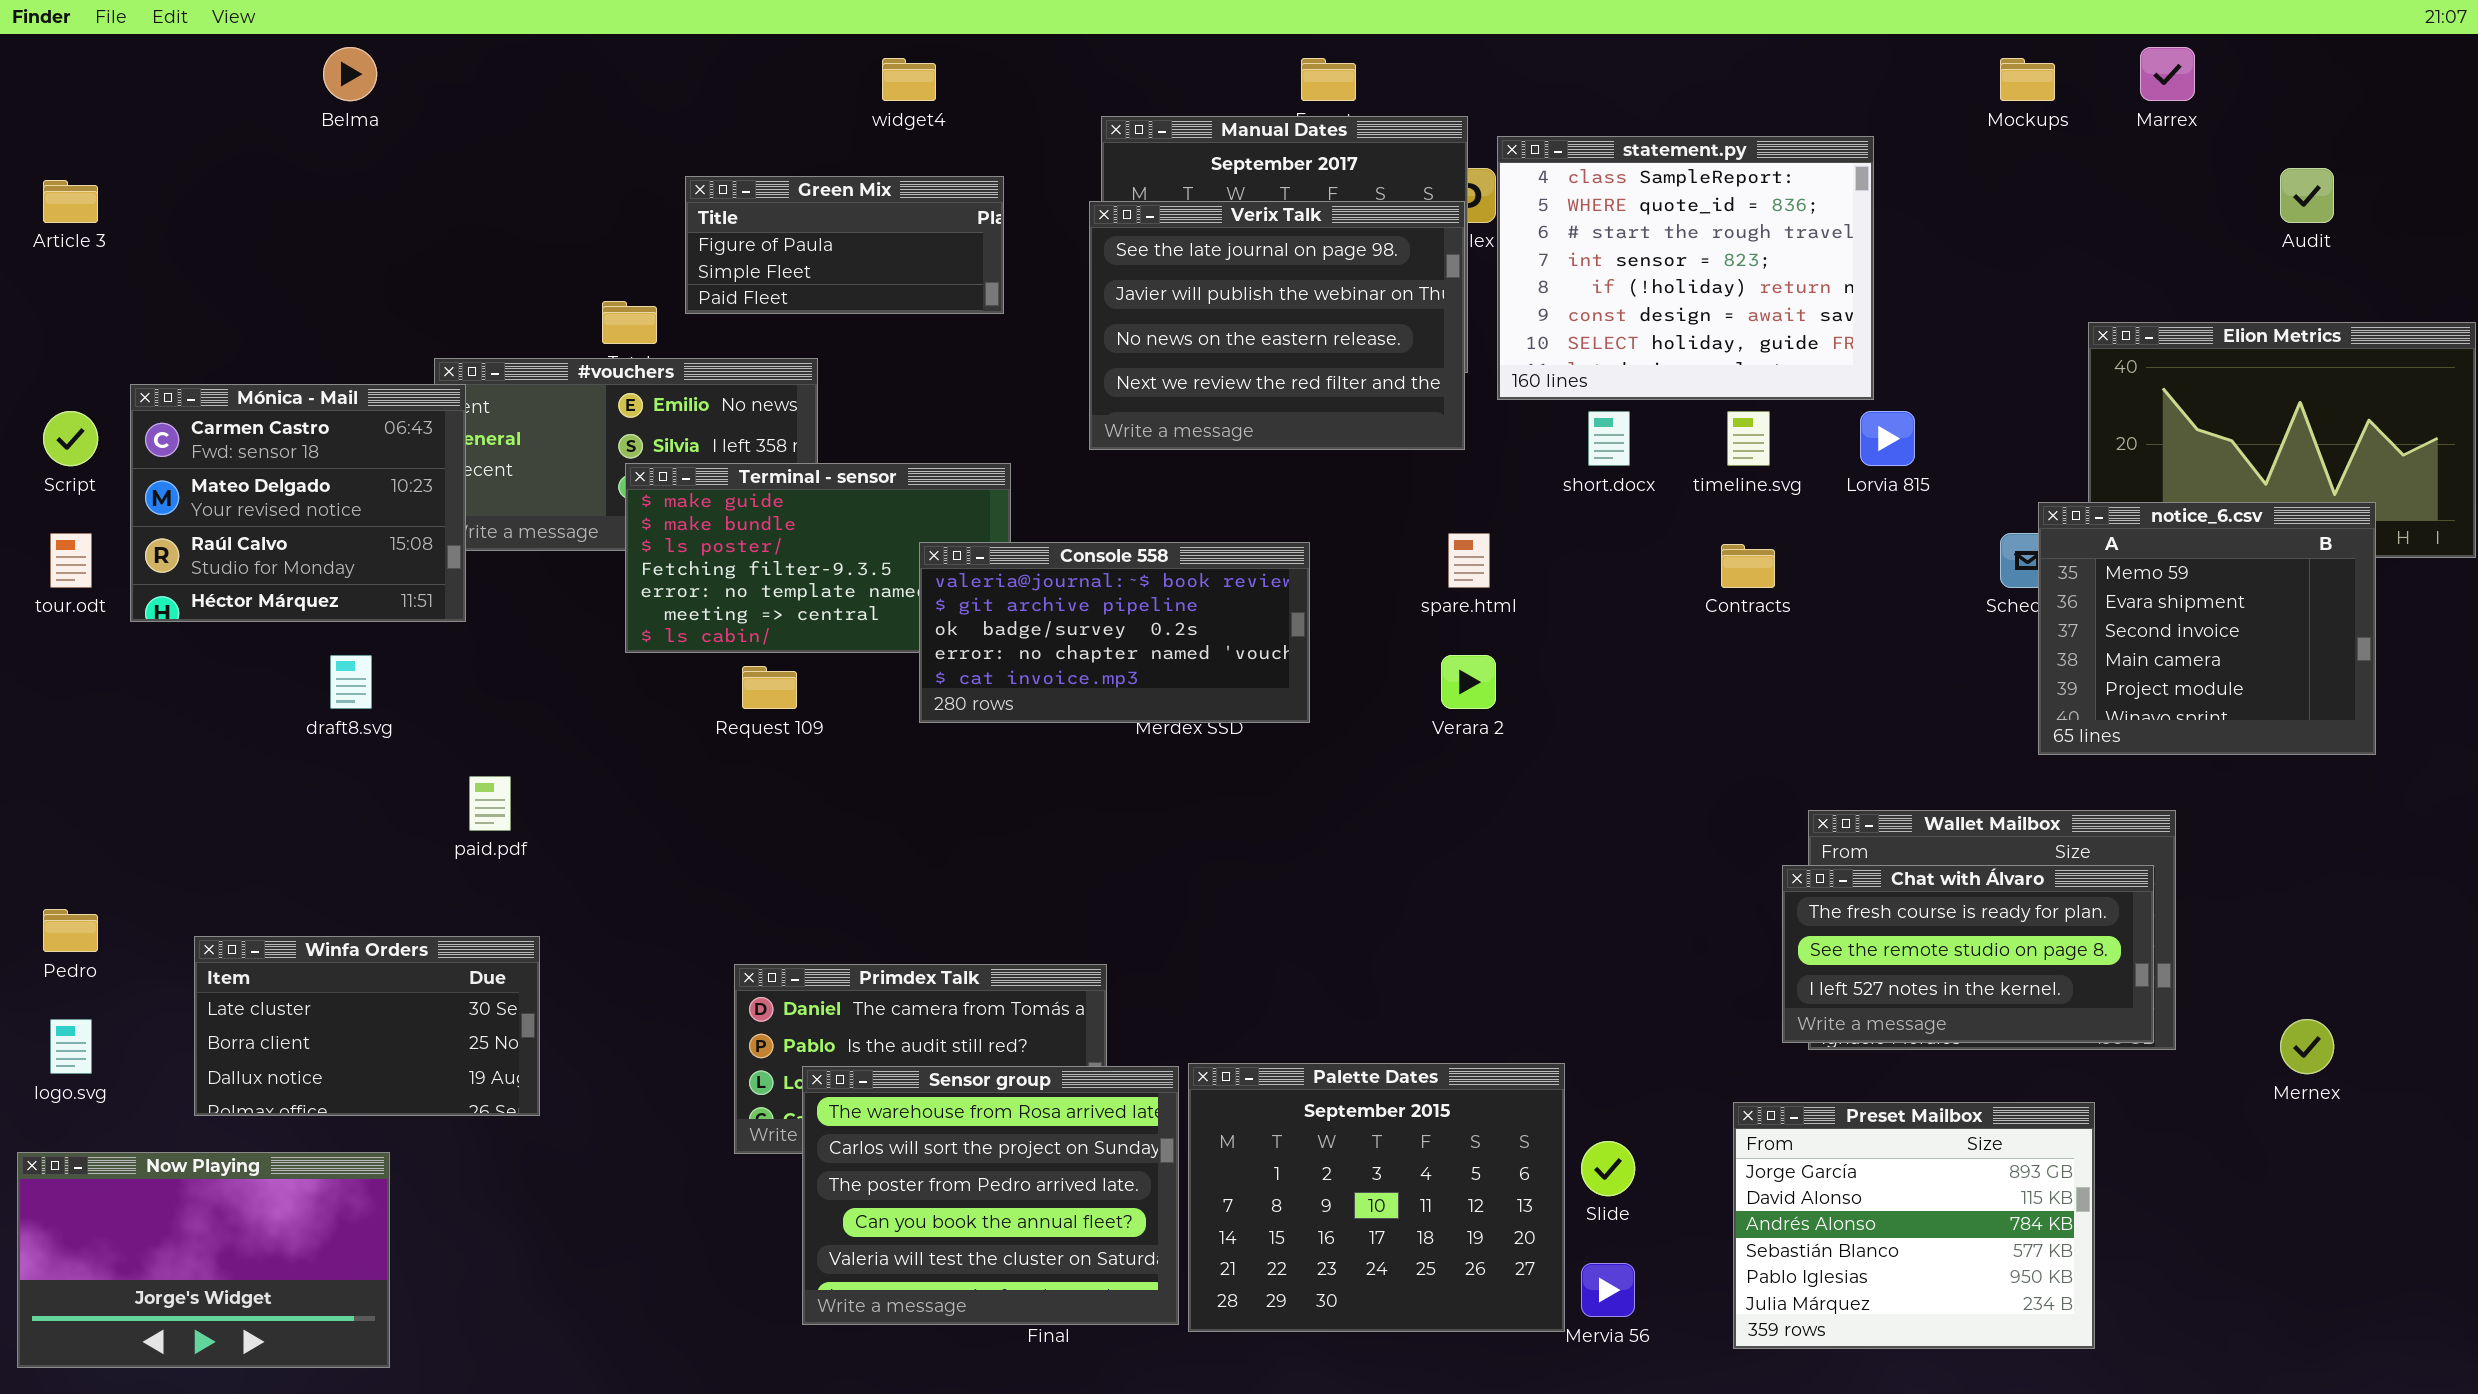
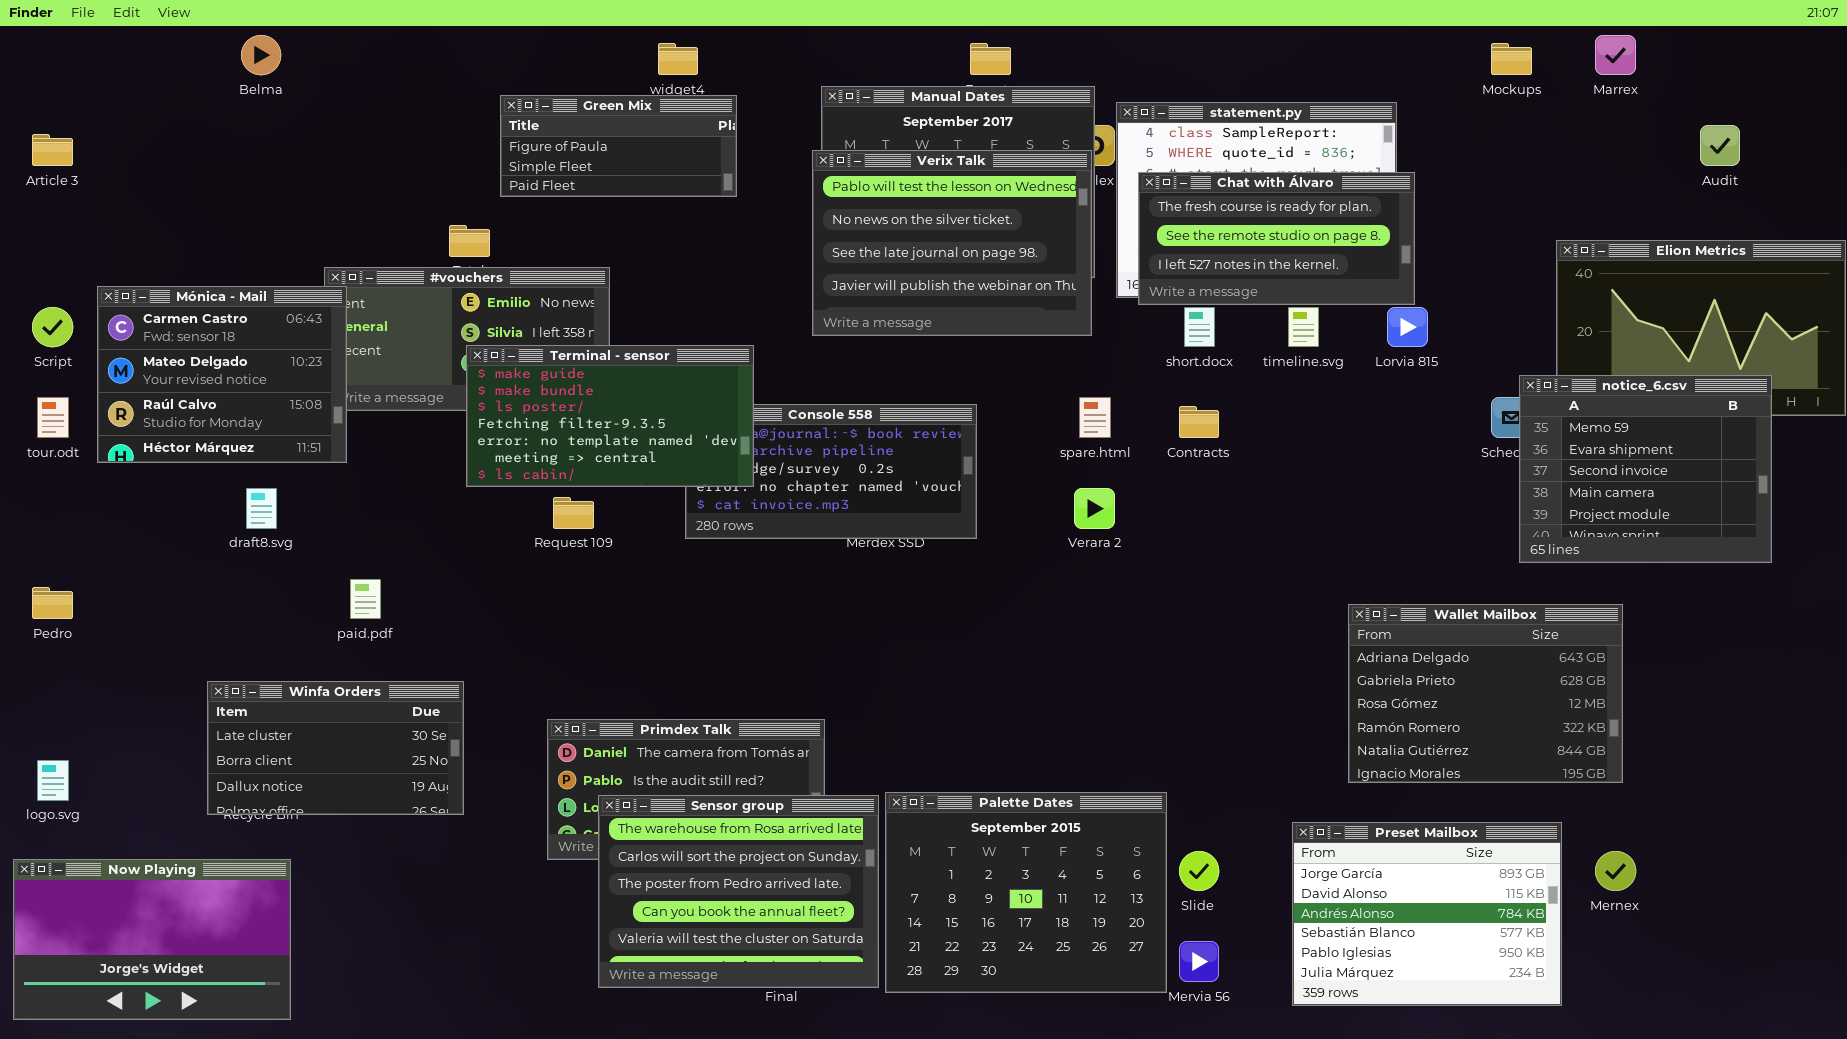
Green Mix: [685,176,1004,314] -> [500,95,737,197], moved
Verix Talk: [1089,201,1465,450] -> [812,150,1092,336], scrolled up 2 rows
Terminal - sensor: [625,463,1011,653] -> [466,345,754,487], raised
Contracts: [1721,544,1775,588] -> [1179,406,1219,438], moved
Chat with Álvaro: [1782,865,2154,1043] -> [1138,172,1415,305], moved
Pedro: [43,909,98,952] -> [32,587,73,619], moved
Winfa Orders: [194,936,540,1116] -> [207,681,464,815], moved
Mernex: [2280,1019,2334,1074] -> [1595,851,1636,891], moved

